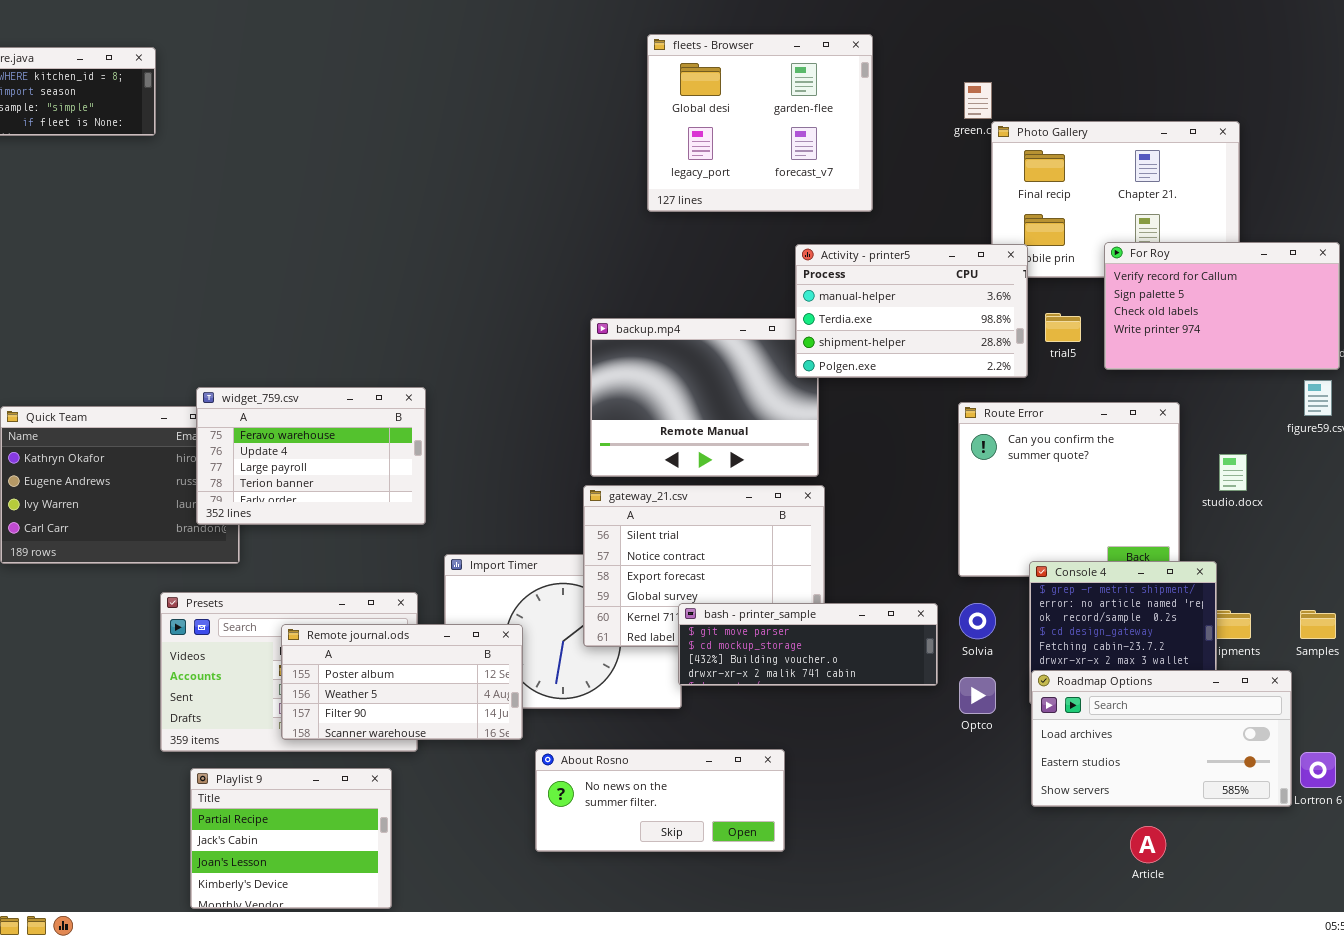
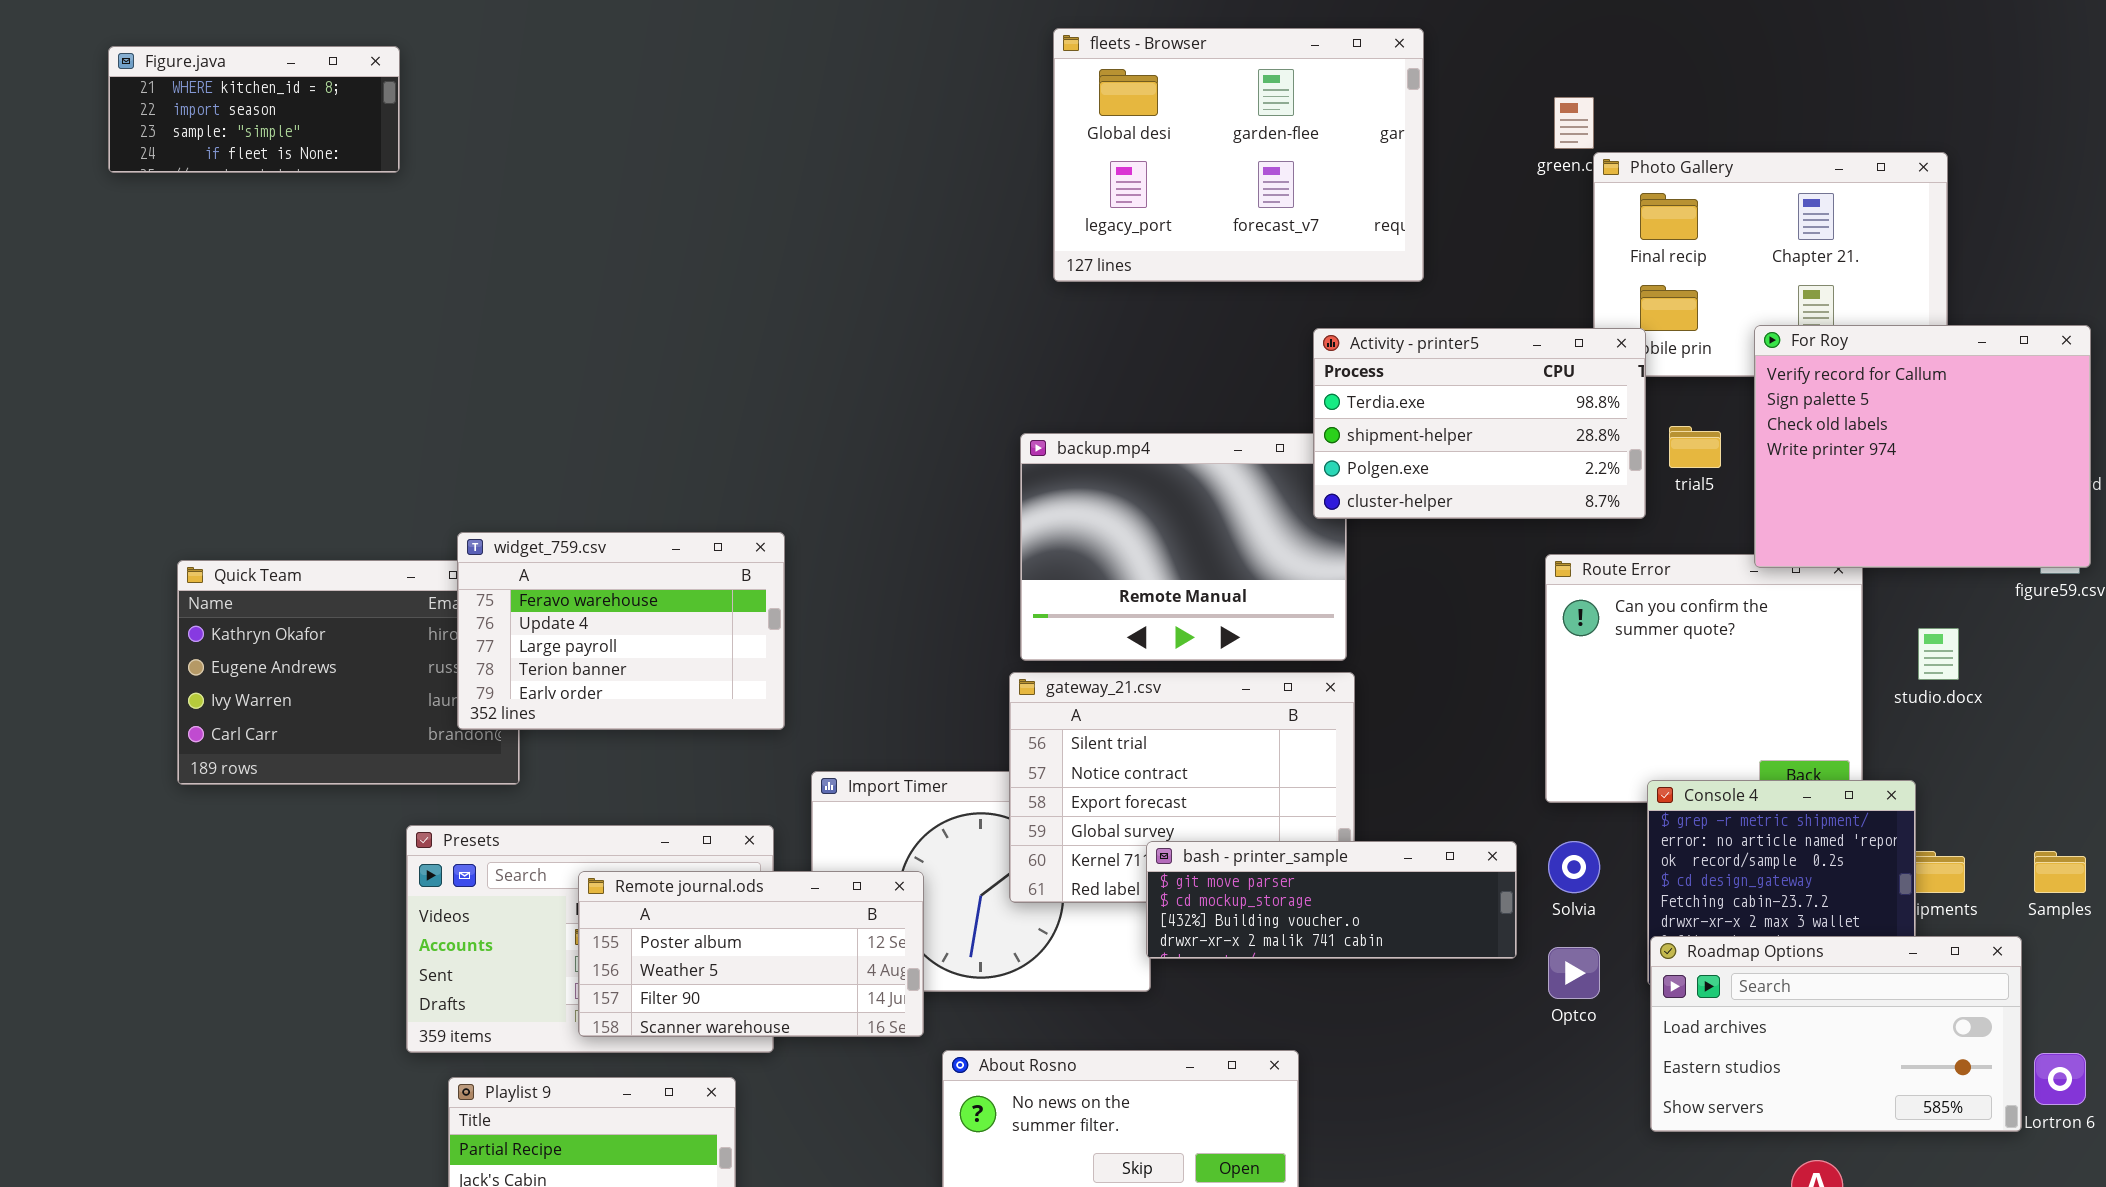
fleets - Browser: [647,34,873,212] -> [1053,28,1424,282], resized
For Roy: [1104,242,1340,370] -> [1754,325,2091,568], resized
Activity - printer5: [795,244,1028,378] -> [1313,328,1646,519], scrolled down 1 row

